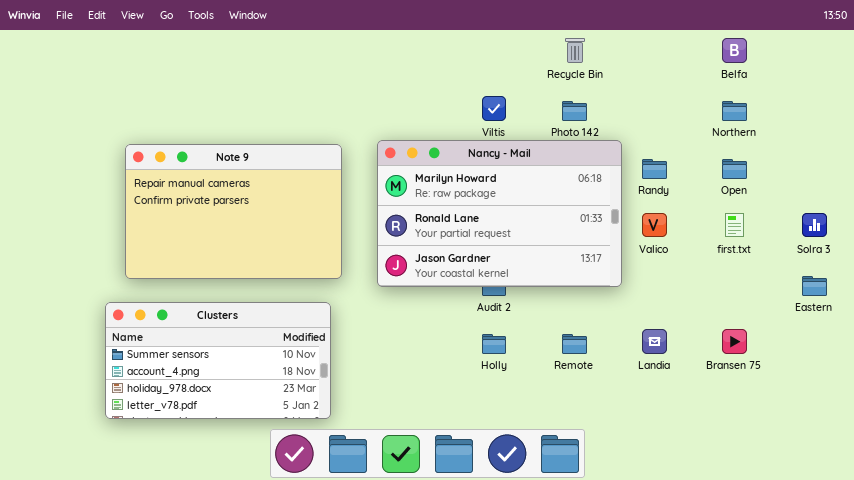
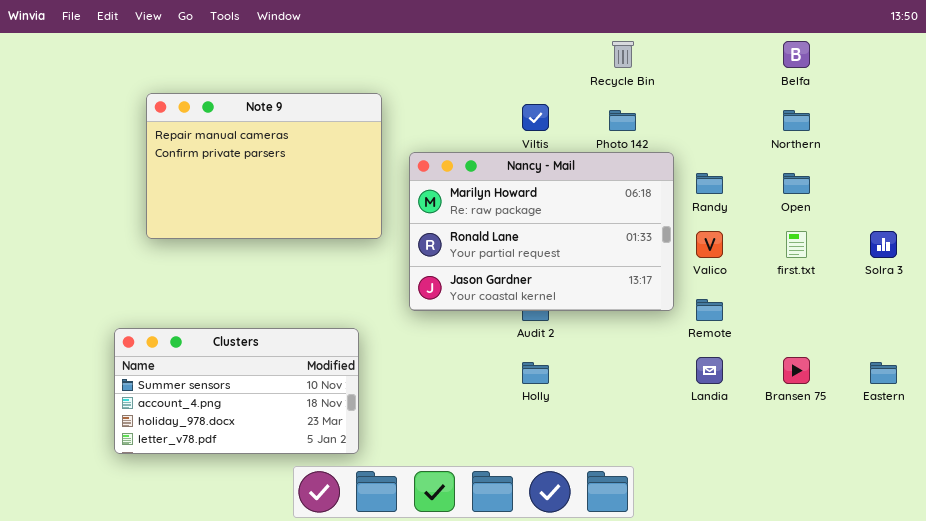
Note 9: [125,144,342,279] -> [146,93,382,239], moved
Eastern: [802,276,827,296] -> [870,362,897,384], moved
Remote: [562,334,587,354] -> [696,299,723,321], moved

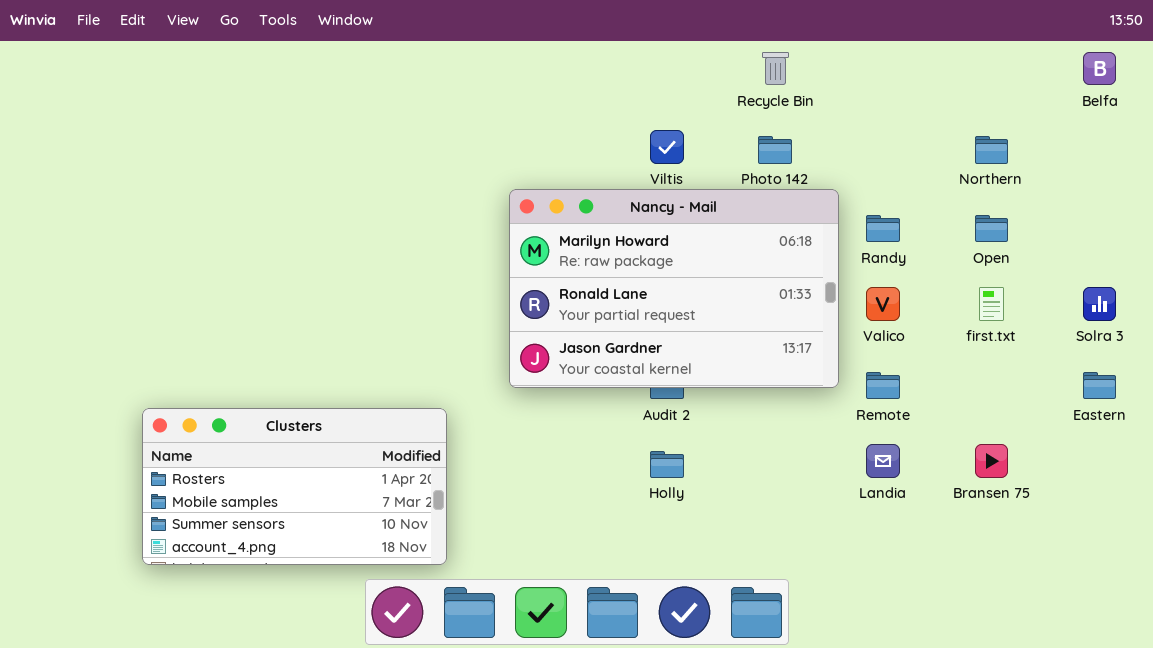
Belfa: [783,41,810,68] -> [1083,52,1116,85], moved
Note 9: [146,93,382,239] -> none, closed
Clusters: [114,328,359,454] -> [142,408,447,565], scrolled up 2 rows
Eastern: [870,362,897,384] -> [1083,372,1116,399], moved

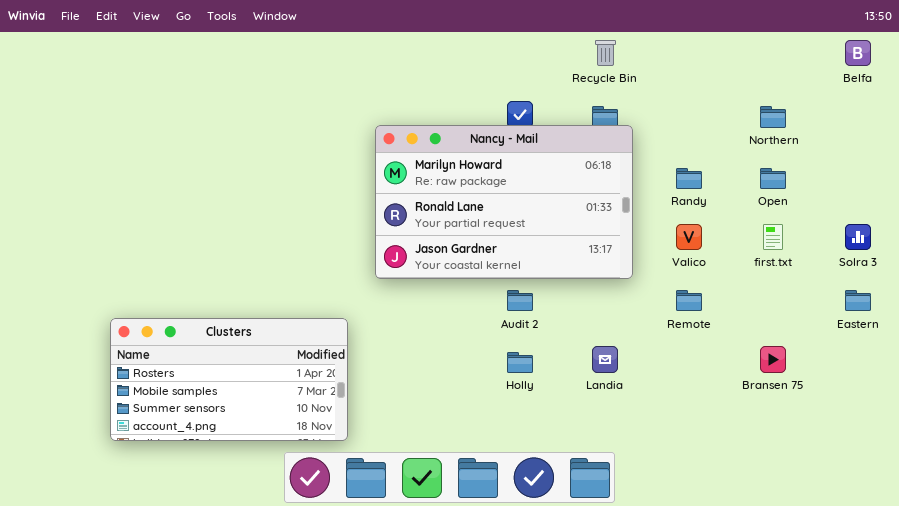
Nancy - Mail: [509,189,839,388] -> [375,125,633,279], moved
Landia: [866,444,900,478] -> [592,346,618,373], moved

